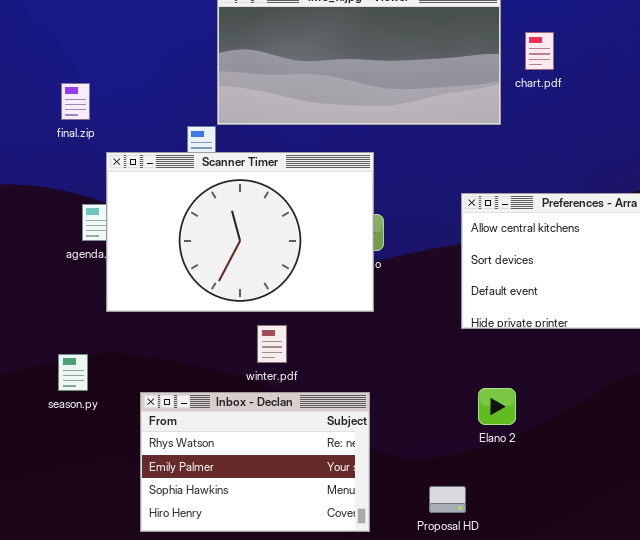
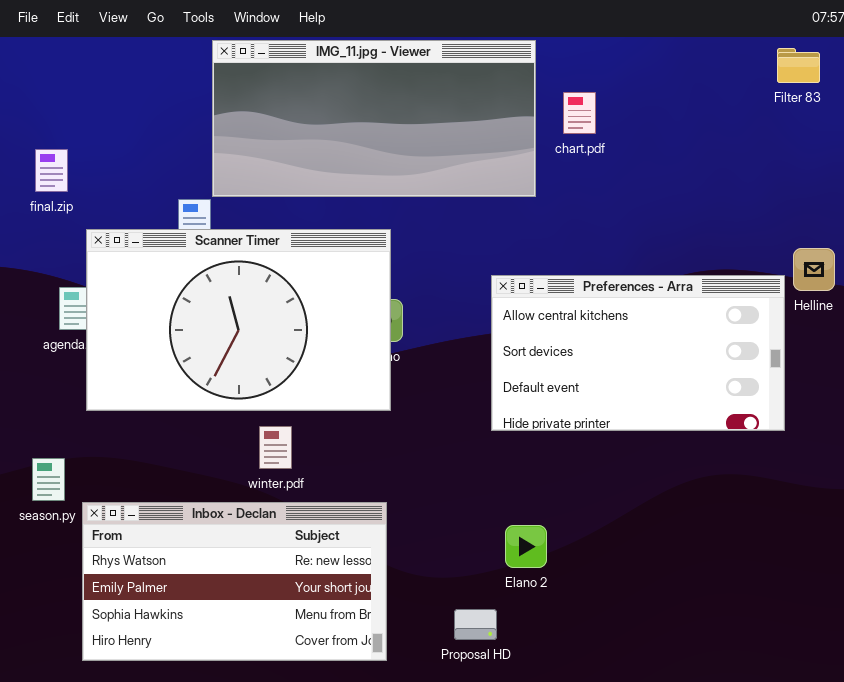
Elano 2: [478,388,516,425] -> [505,525,547,568], moved
Inbox - Declan: [140,392,370,532] -> [82,502,387,661], resized

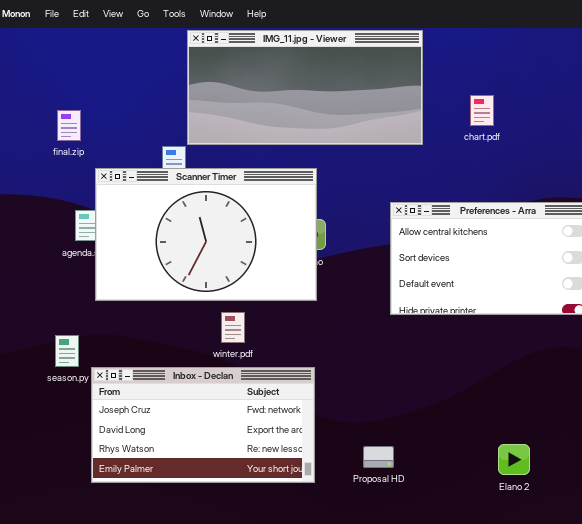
chart.pdf: [563,92,596,134] -> [470,95,494,126], moved
Inbox - Declan: [82,502,387,661] -> [91,367,315,483], scrolled up 2 rows
Elano 2: [505,525,547,568] -> [498,444,530,475], moved

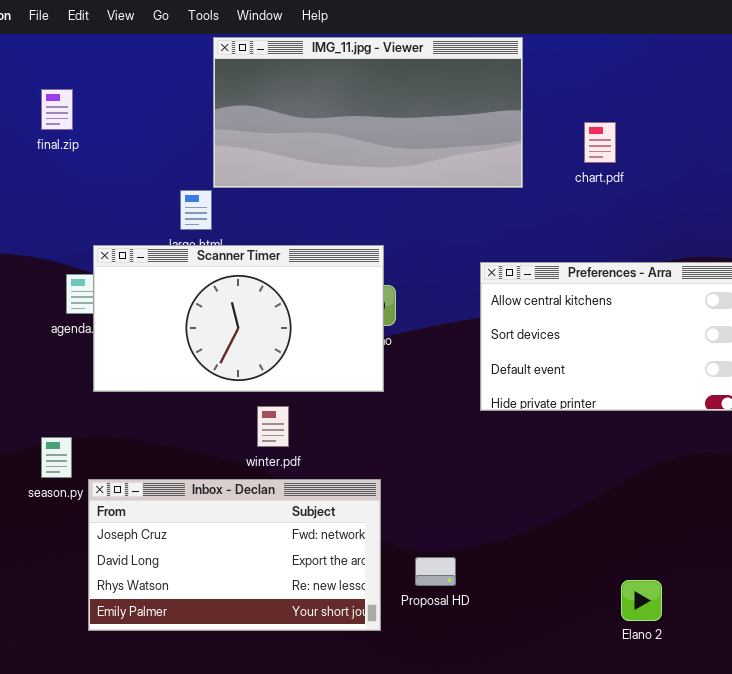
final.zip: [57,110,81,141] -> [41,89,73,130], moved
Scanner Timer: [95,168,317,301] -> [93,245,384,392], resized
Proposal HD: [363,446,394,468] -> [415,557,456,586], moved

